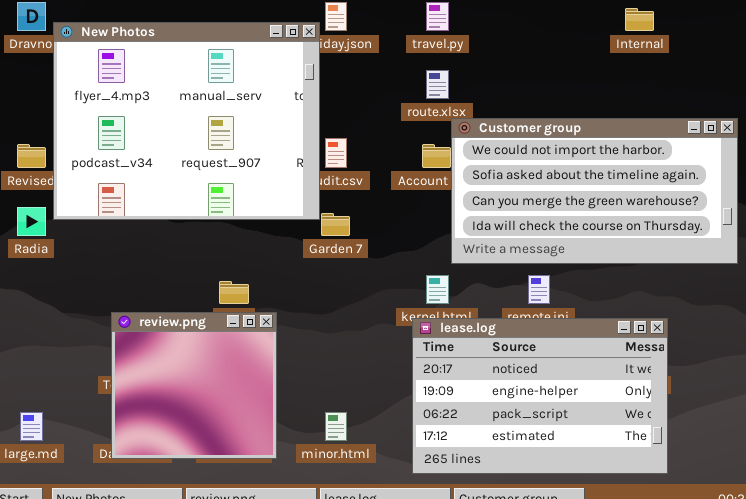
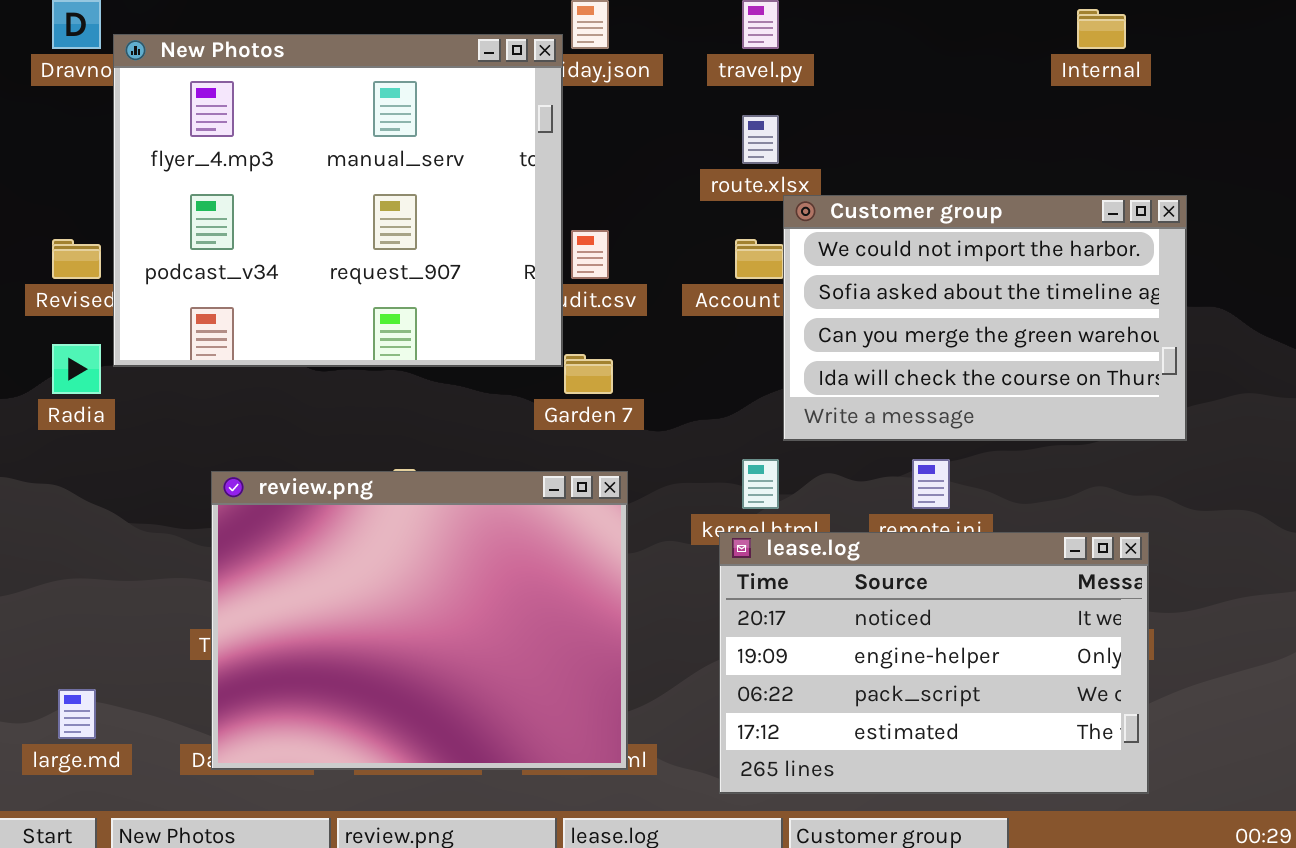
Customer group: [451,118,738,264] -> [783,195,1187,441], resized
review.png: [111,312,277,459] -> [211,471,628,770], resized

